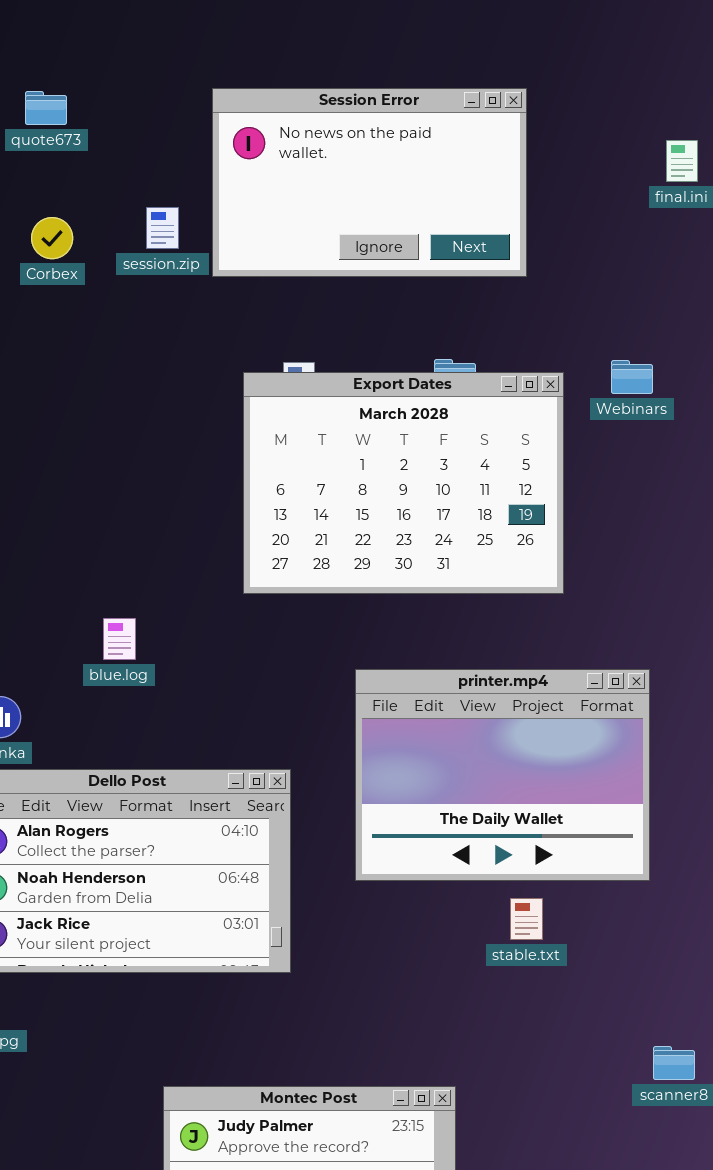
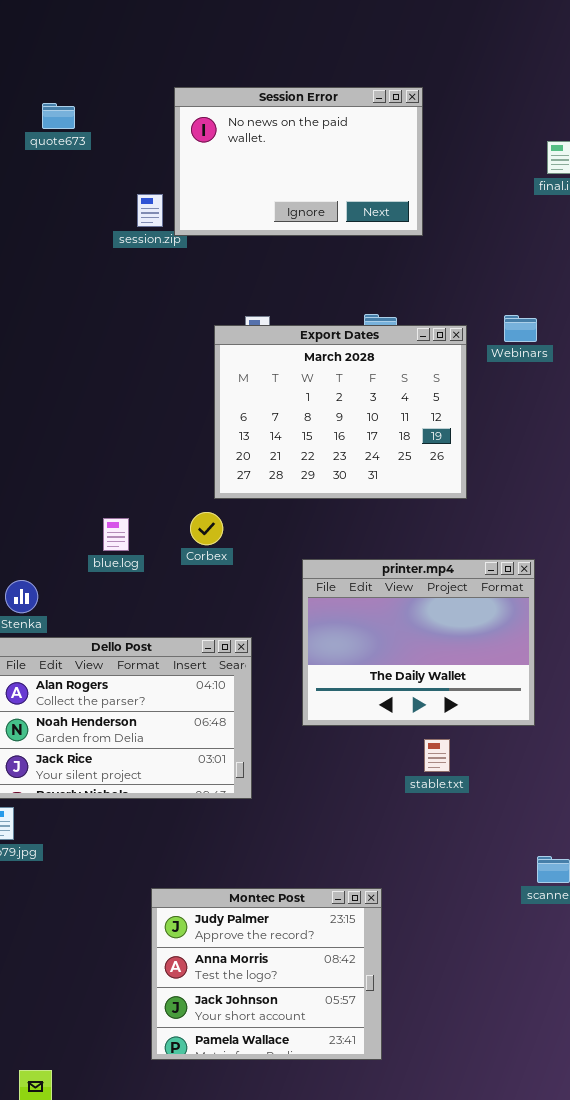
Session Error: [212,88,527,277] -> [174,87,423,236], moved
Corbex: [31,217,73,259] -> [190,512,223,545], moved

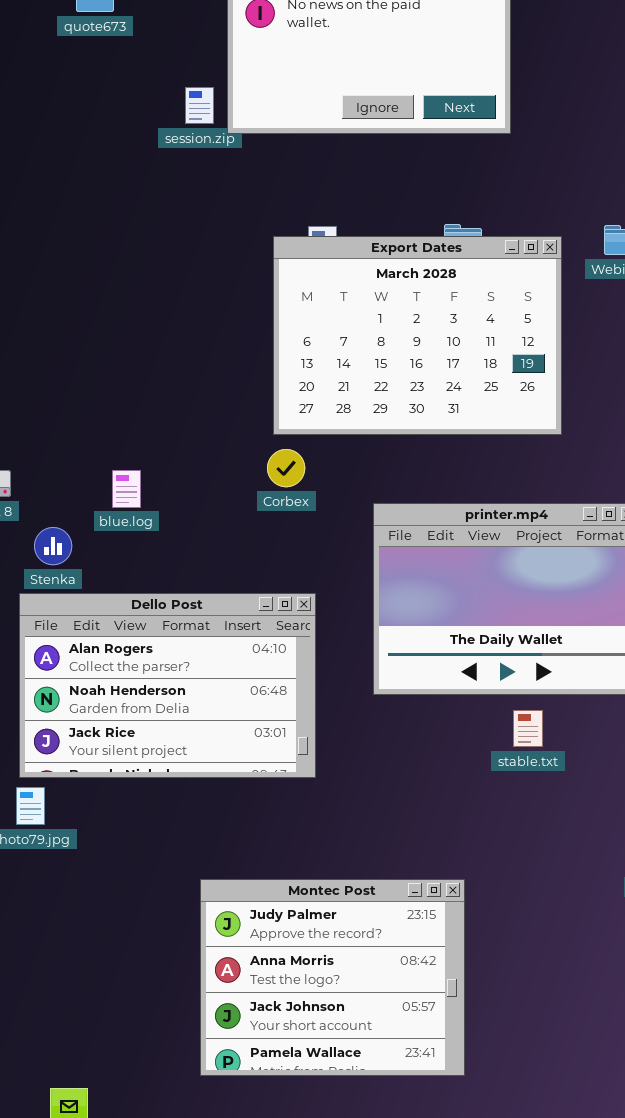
Corbex: [190,512,223,545] -> [267,449,305,487], moved
blue.log: [103,518,129,551] -> [112,470,141,508], moved

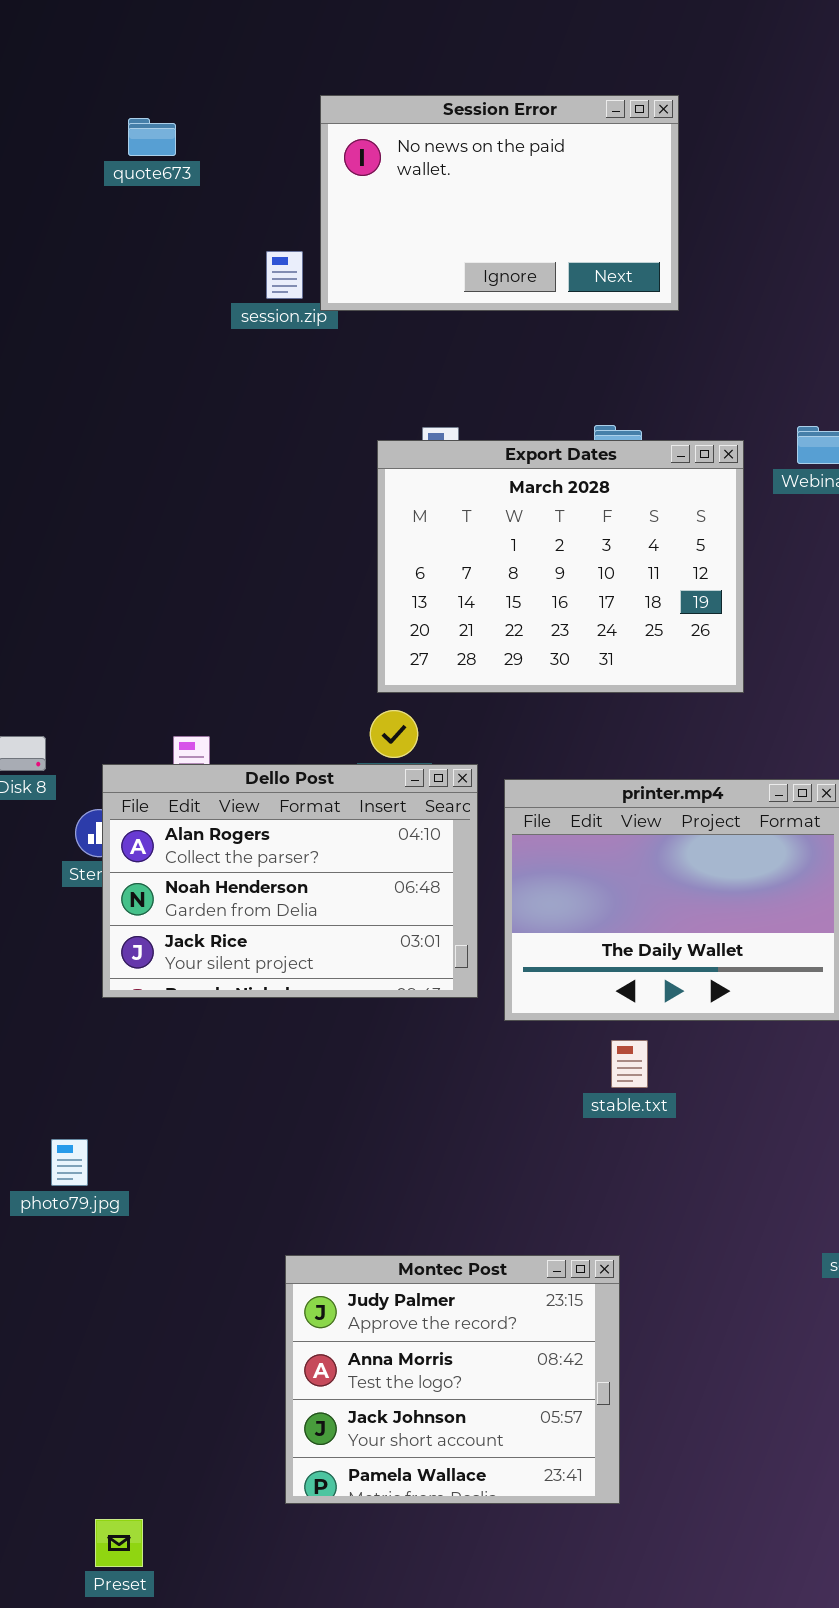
Dello Post: [19,593,316,778] -> [102,764,478,998], moved
stable.txt: [513,710,543,747] -> [611,1040,648,1088], moved

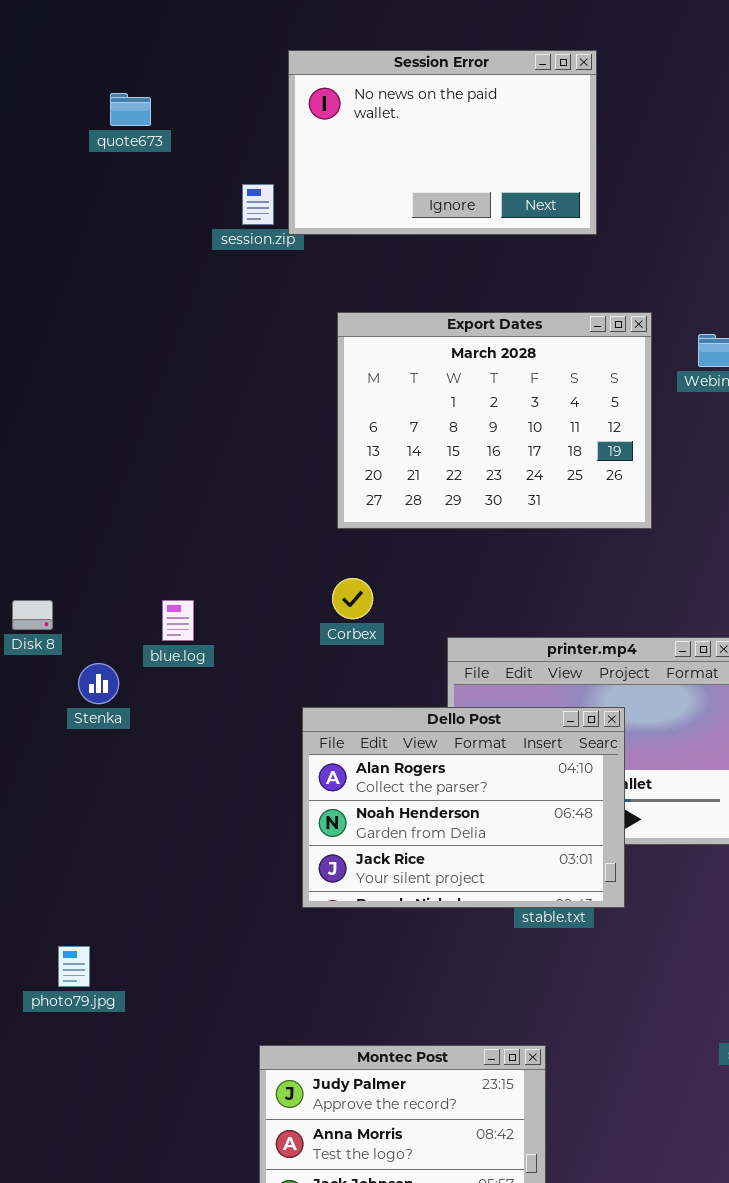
quote673: [128,118,176,156] -> [110,93,151,126], moved
Export Dates: [377,440,744,693] -> [337,312,652,529], moved
Dello Post: [102,764,478,998] -> [302,707,625,908], moved

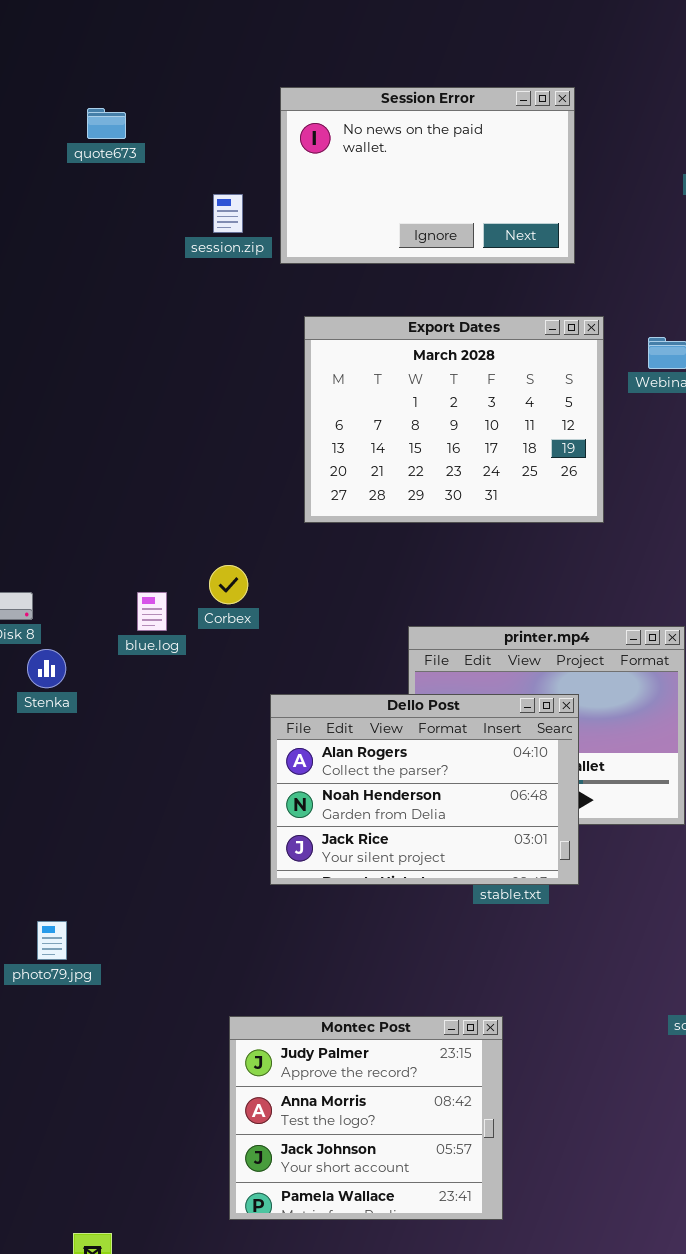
Session Error: [288,50,597,235] -> [280,87,575,264], moved
Corbex: [332,578,373,619] -> [209,565,248,604], moved
Stenka: [78,663,119,704] -> [27,649,66,688], moved

